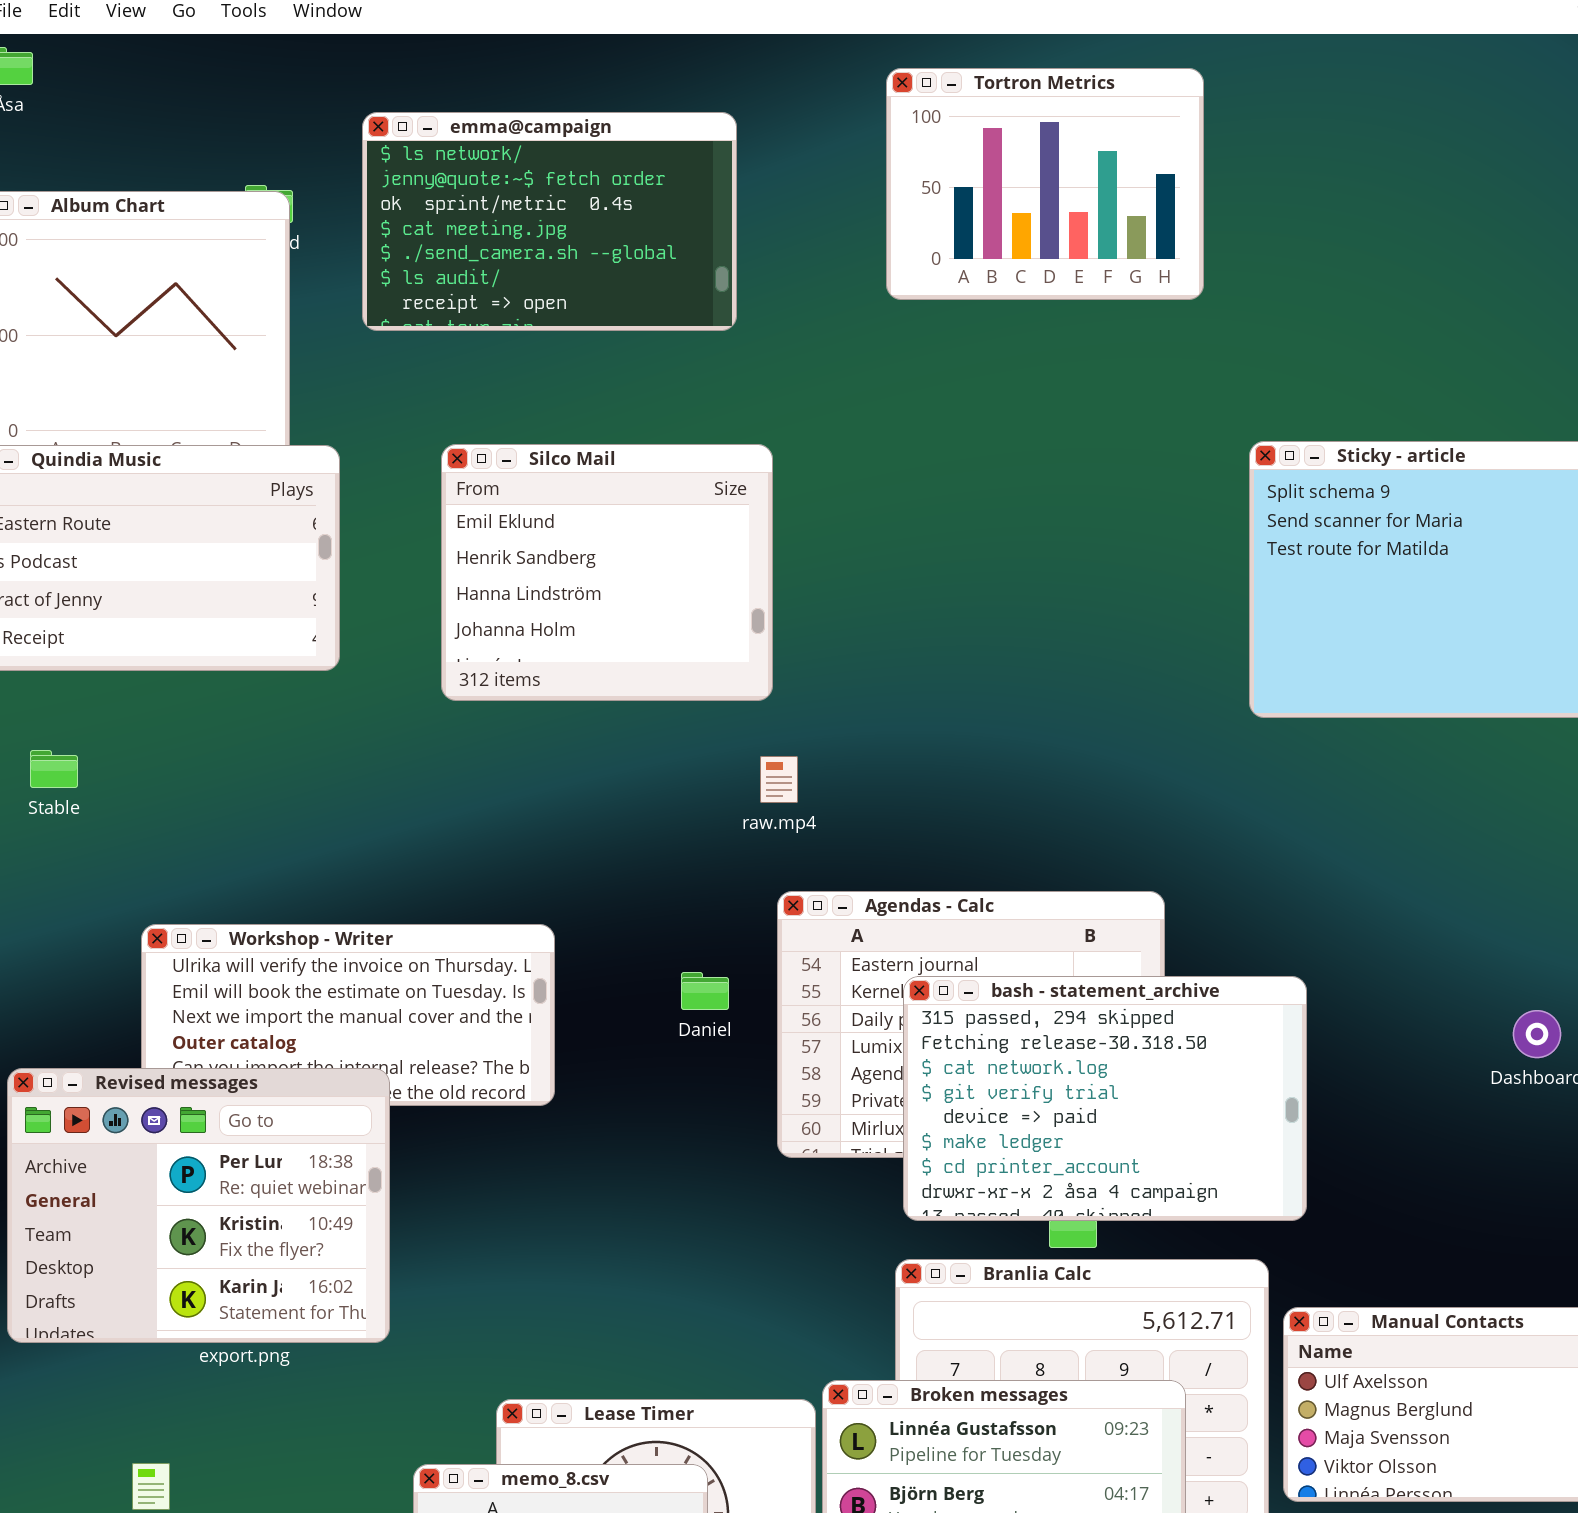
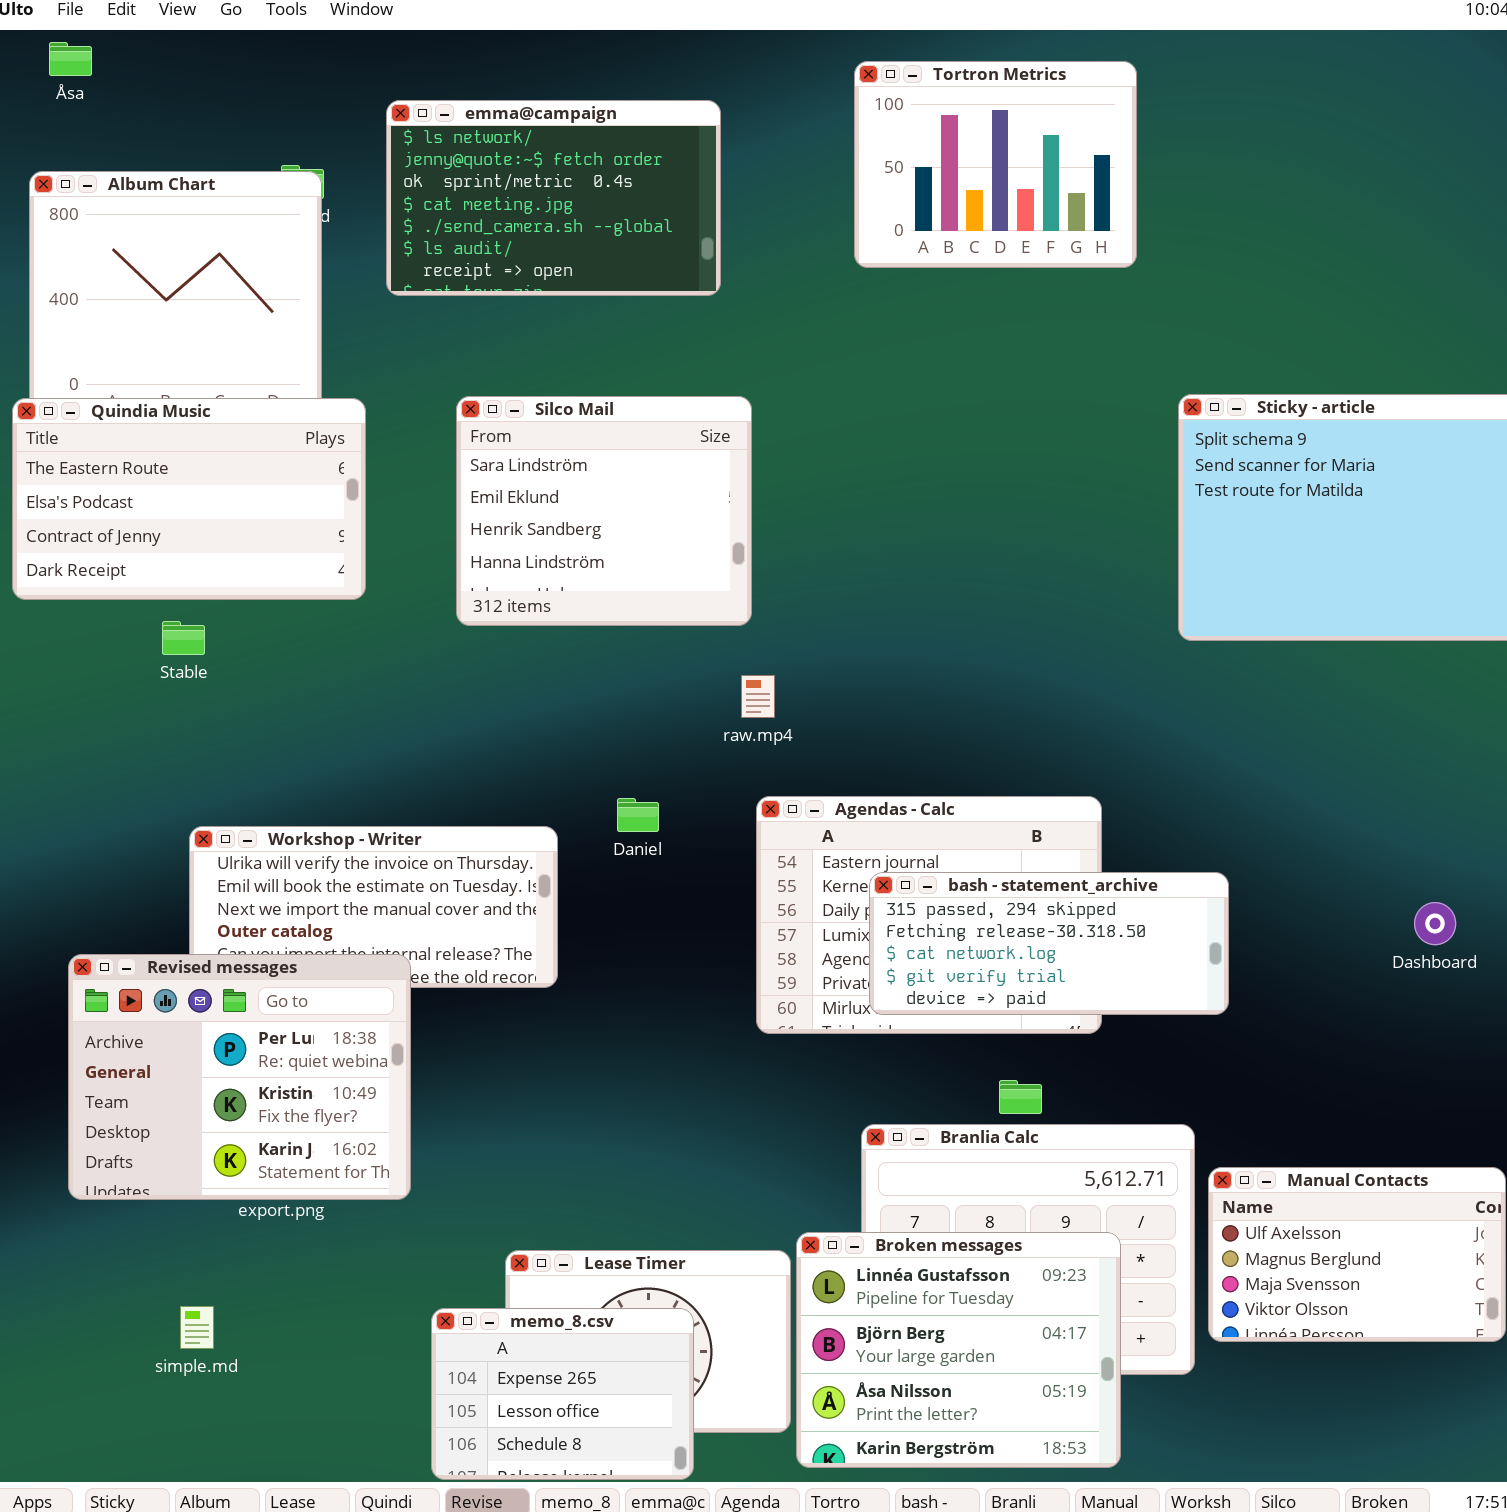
Silco Mail: [441,444,773,701] -> [456,396,752,626], scrolled up 1 row
Stable: [30,750,78,788] -> [162,621,205,655], moved
Daniel: [681,972,729,1010] -> [617,798,659,832], moved
bash - statement_archive: [903,976,1307,1221] -> [869,872,1229,1015], resized

